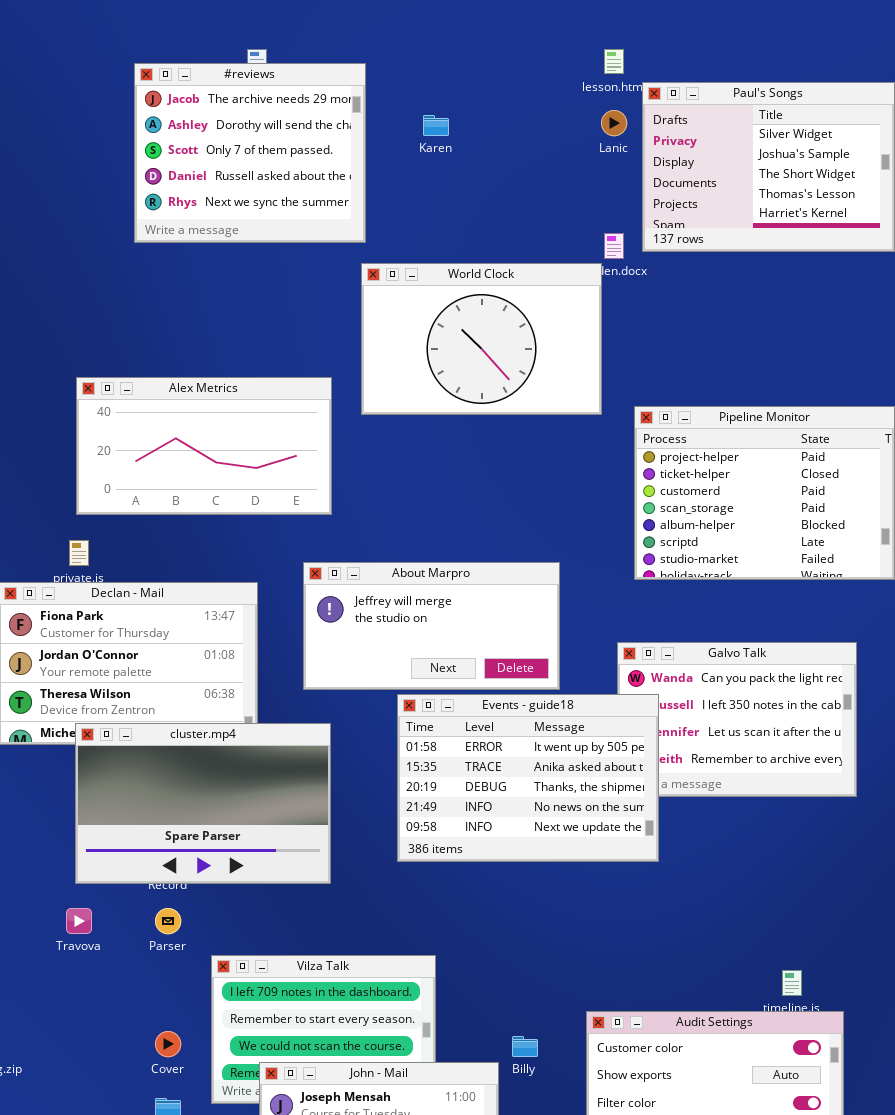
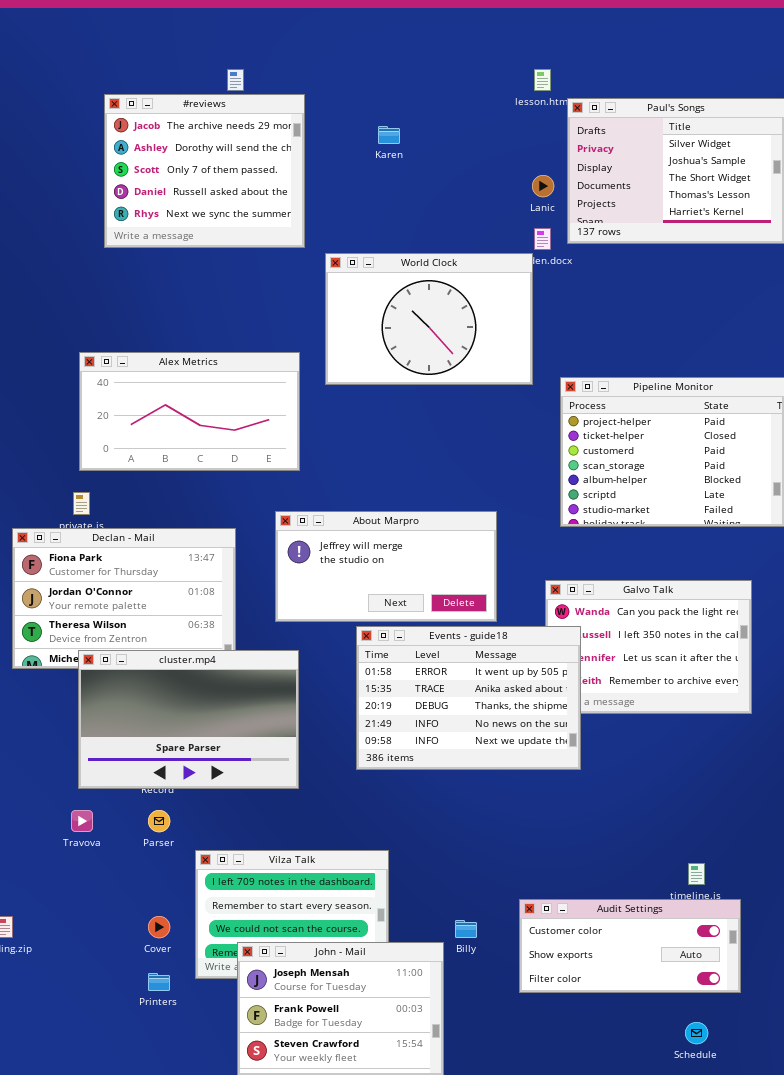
#reviews: [134,63,366,243] -> [104,94,305,248], moved
Lanic: [601,110,627,136] -> [532,175,554,197], moved

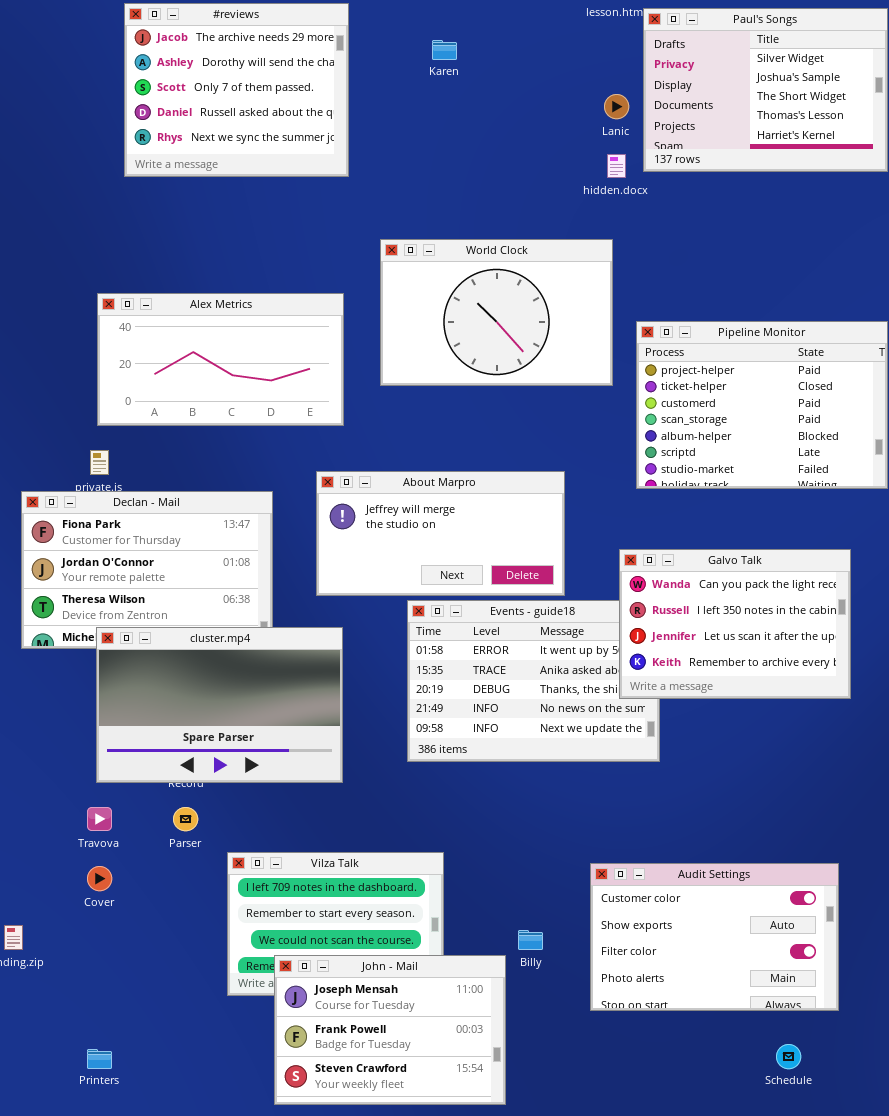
World Clock: [325,253,533,385] -> [380,239,613,386], moved
Galvo Talk: [545,580,752,714] -> [619,549,851,699], raised
Audit Settings: [519,899,741,993] -> [590,863,839,1011], resized
Cover: [148,916,170,938] -> [87,866,112,891], moved
Printers: [148,973,170,991] -> [87,1049,112,1069], moved

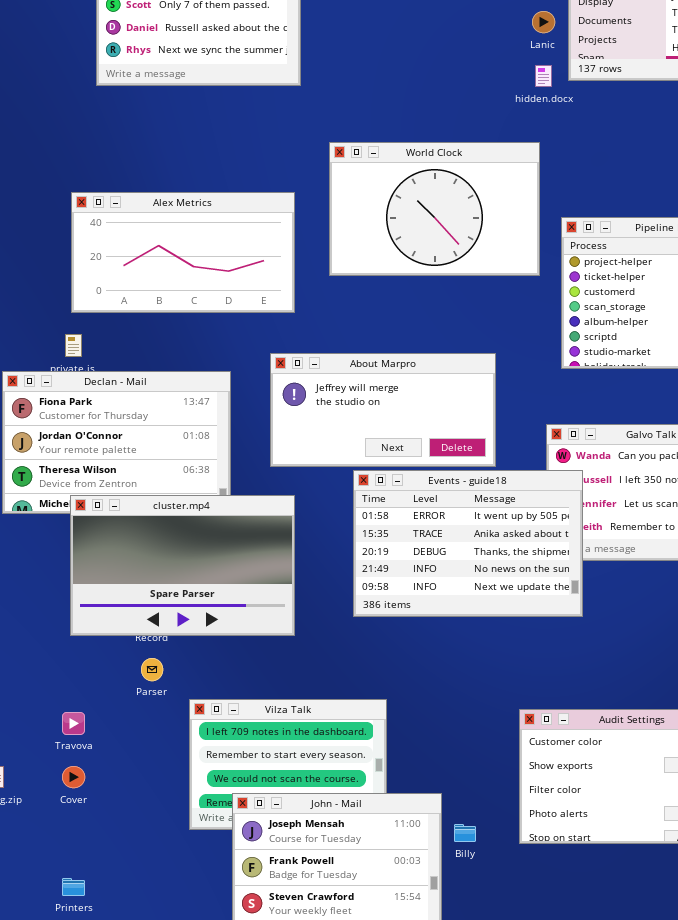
Events - guide18: [407,600,660,762] -> [353,470,583,617], raised
Travova: [87,807,112,831] -> [62,712,85,735], moved
Cover: [87,866,112,891] -> [62,766,85,788], moved
Billy: [518,930,543,950] -> [454,824,476,842], moved

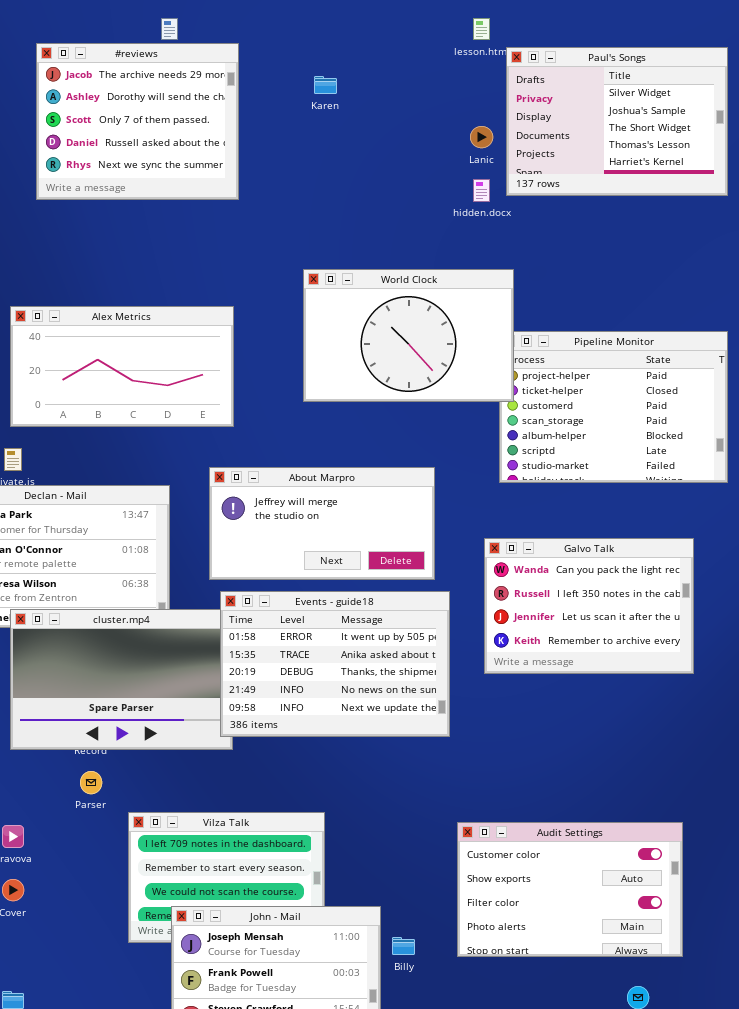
World Clock: [329,142,540,276] -> [303,269,514,402], moved
Events - guide18: [353,470,583,617] -> [220,591,450,737], moved

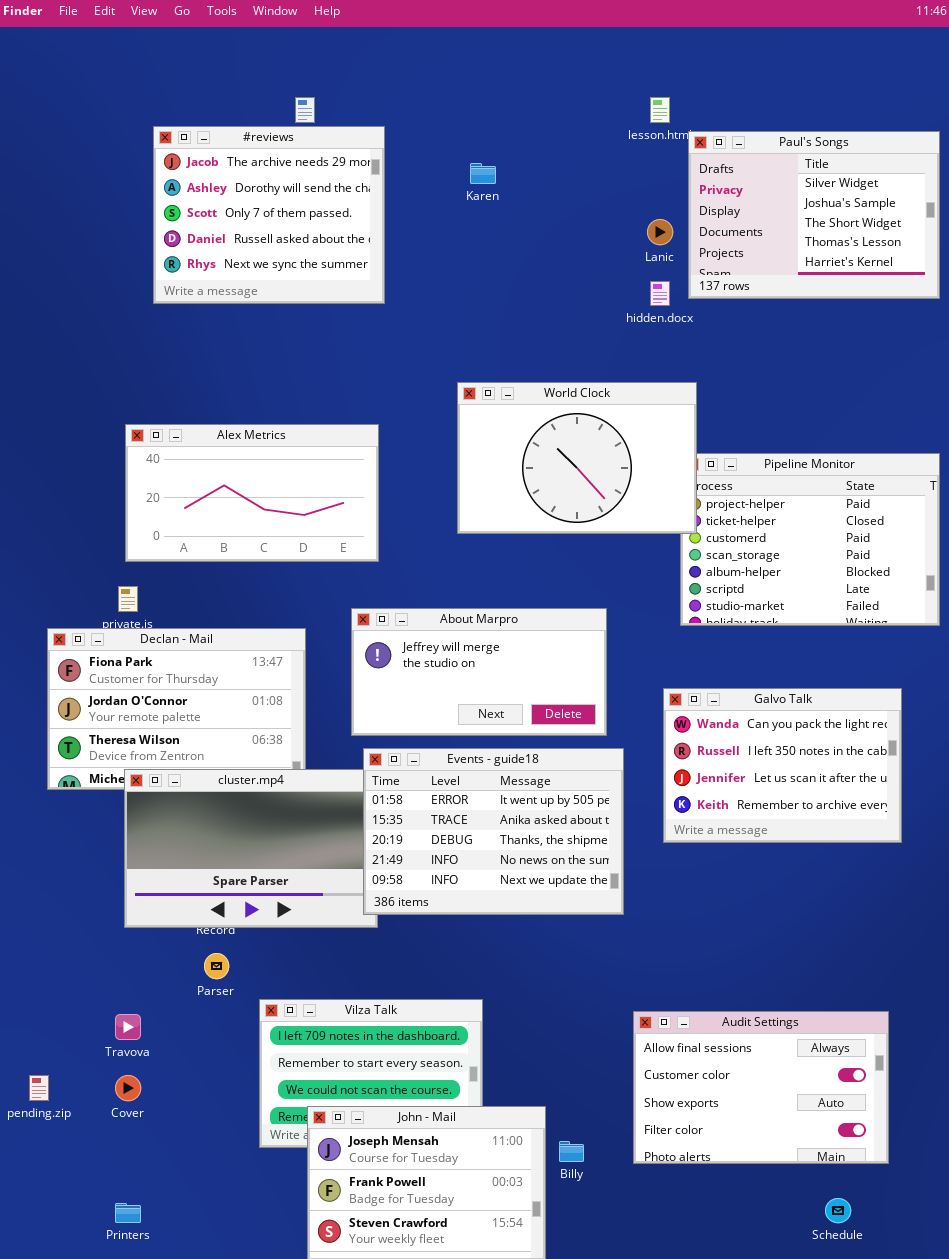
Audit Settings: [457,822,683,957] -> [633,1011,889,1164], scrolled up 1 row

